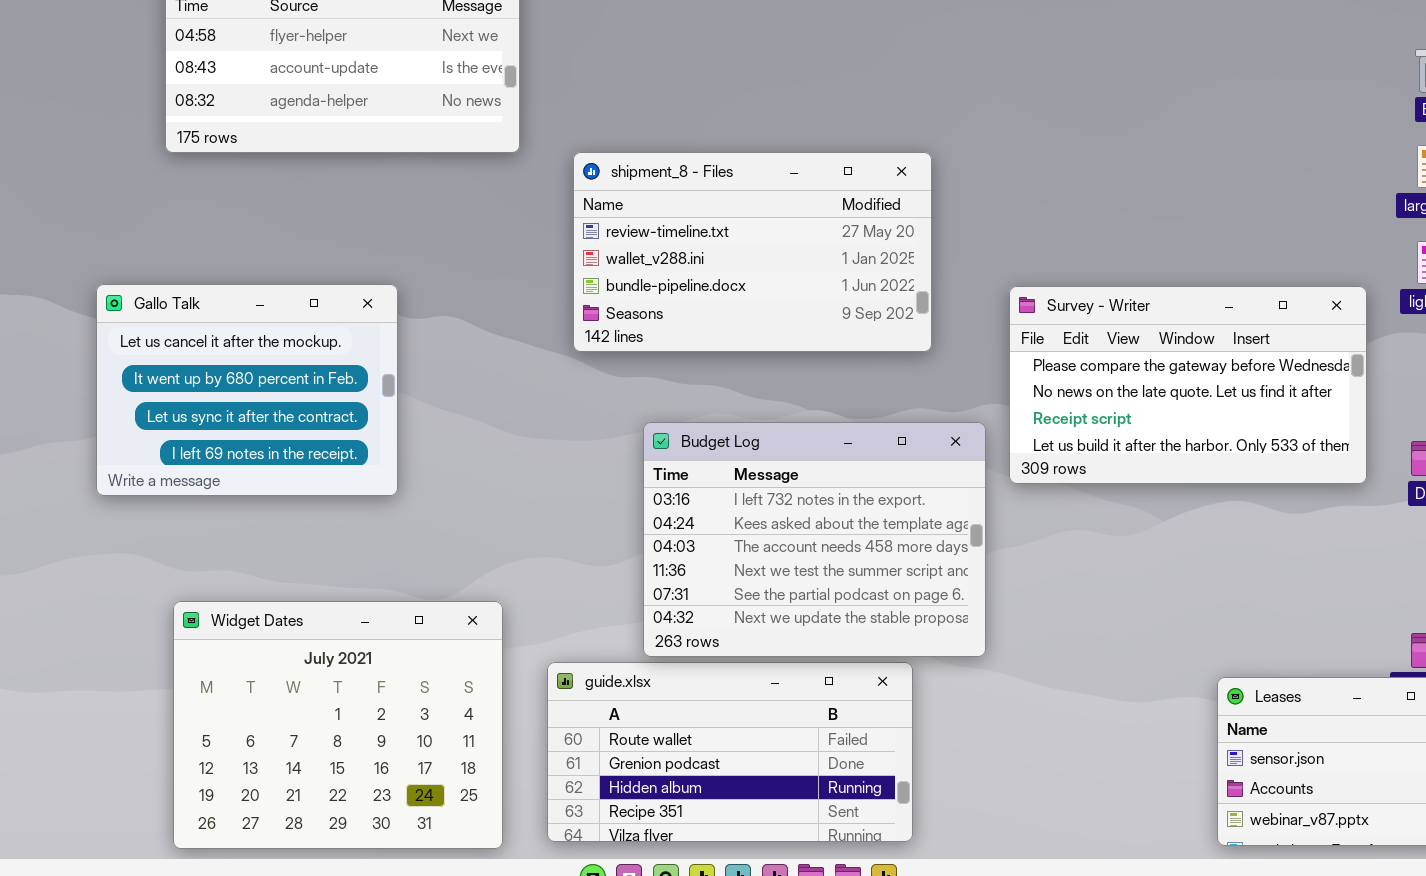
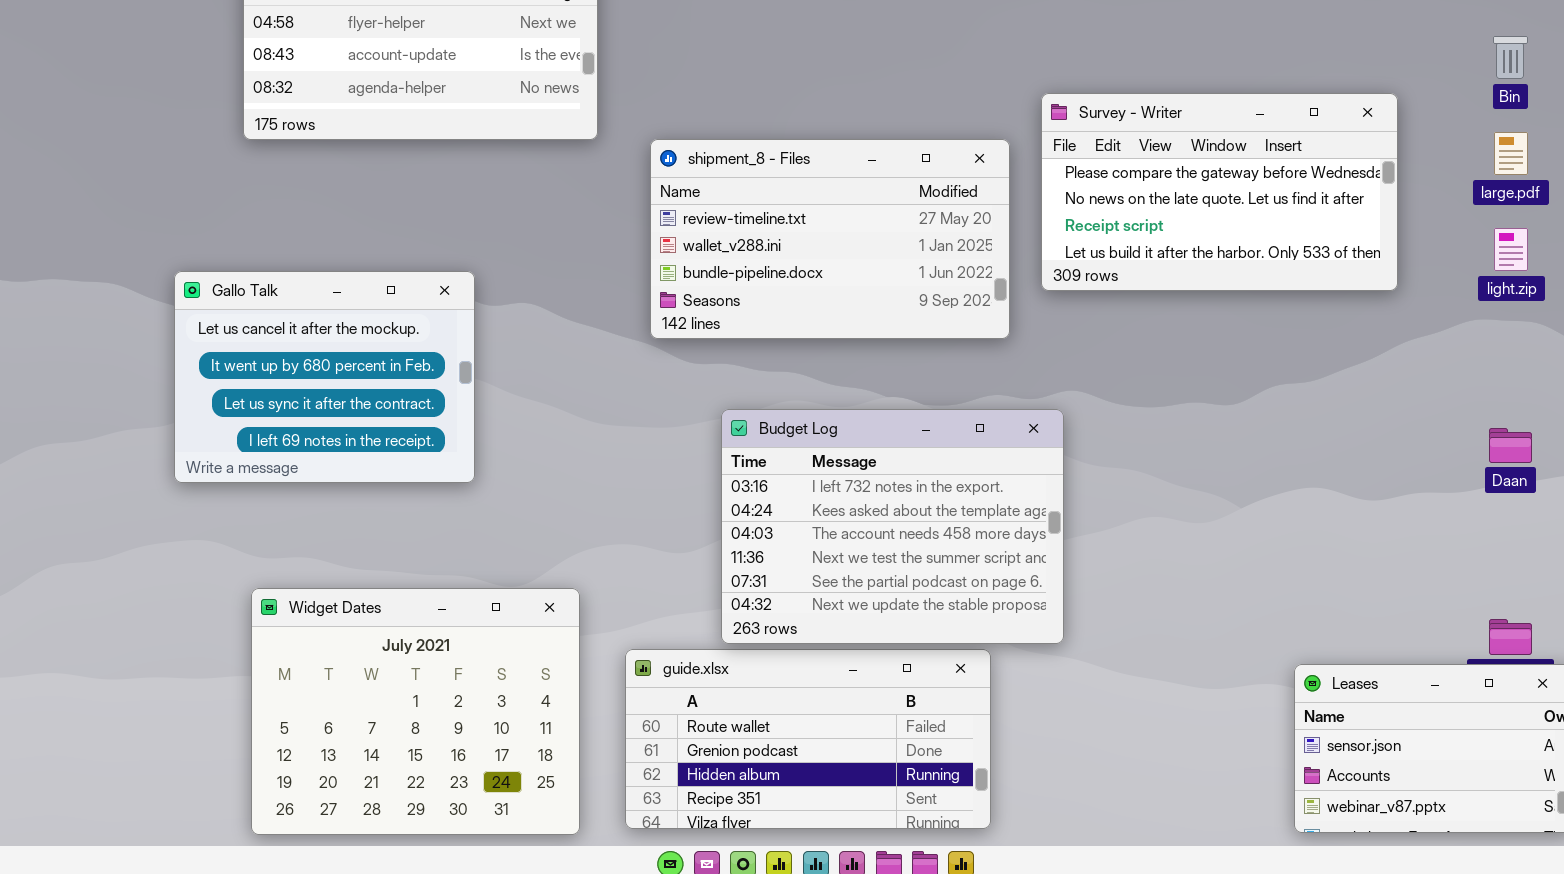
Survey - Writer: [1009,286,1367,484] -> [1041,93,1398,291], moved

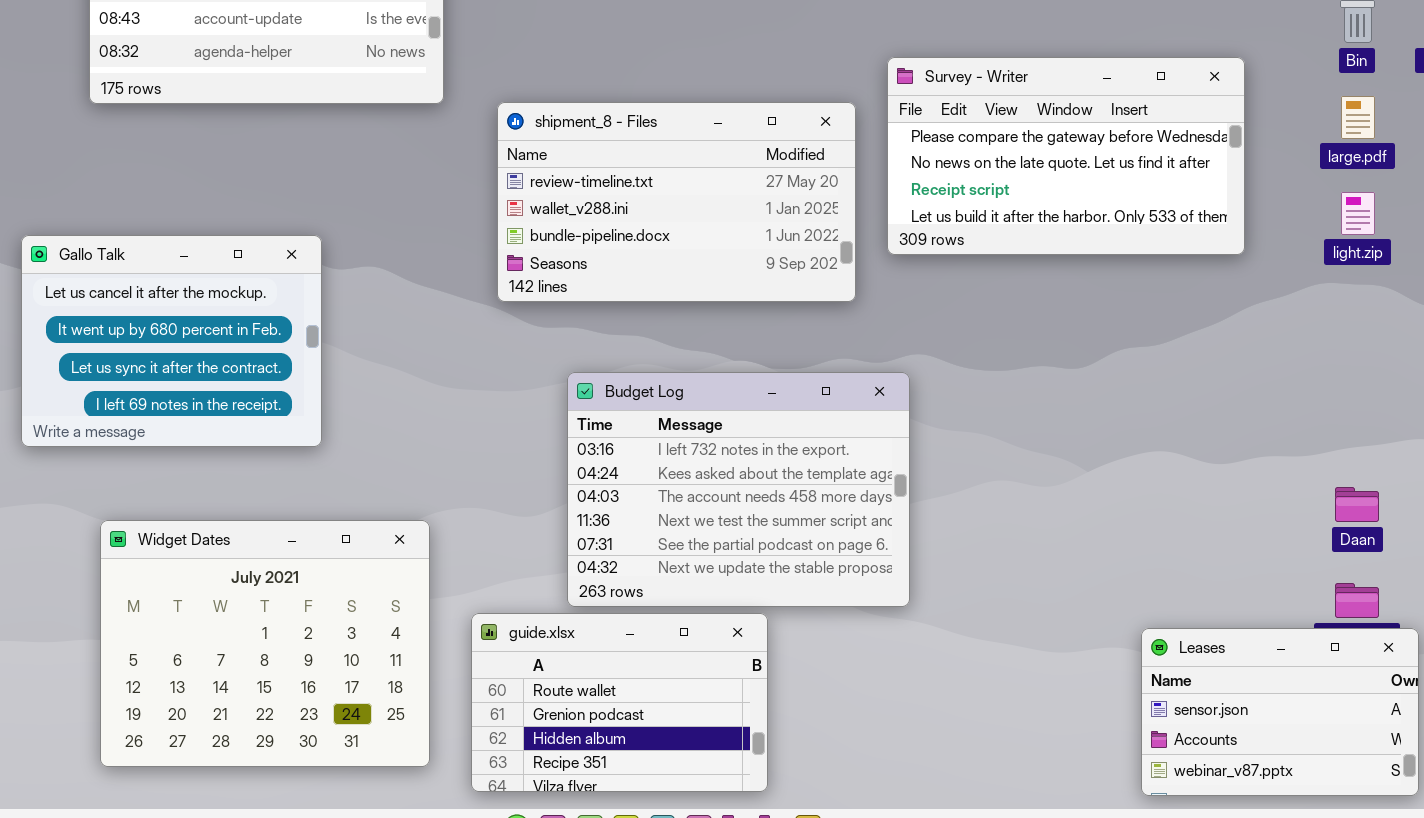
Daan: [1489,428,1532,463] -> [1335,487,1379,522], moved
Widget Dates: [251,588,580,835] -> [100,520,430,767], moved
guide.xlsx: [625,649,991,829] -> [471,613,768,792], resized

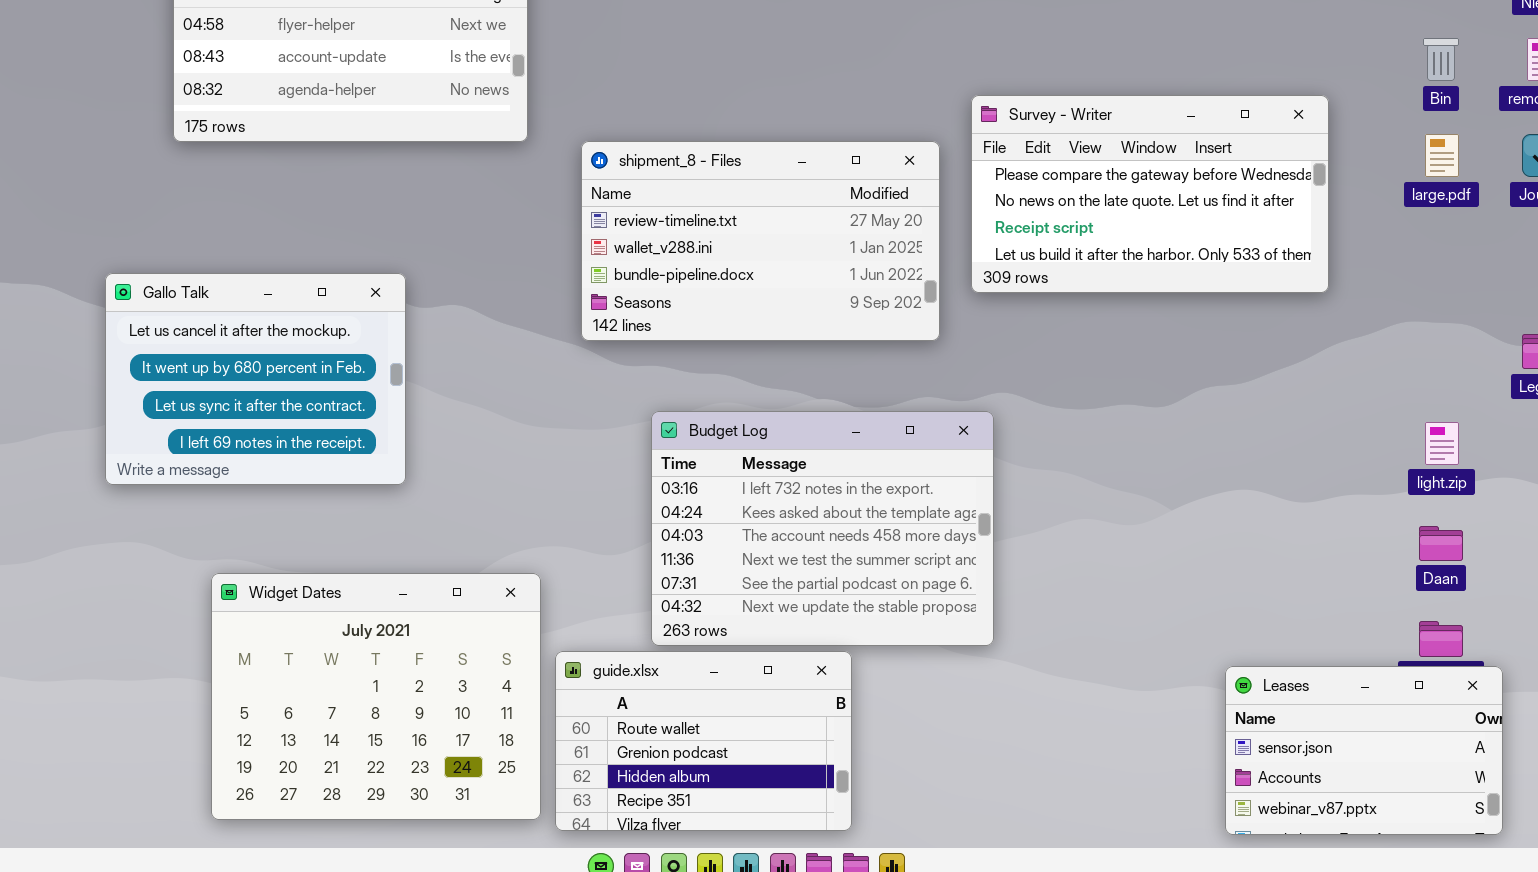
light.zip: [1341,192,1375,235] -> [1425,422,1459,465], moved
Widget Dates: [100,520,430,767] -> [211,573,541,820], moved

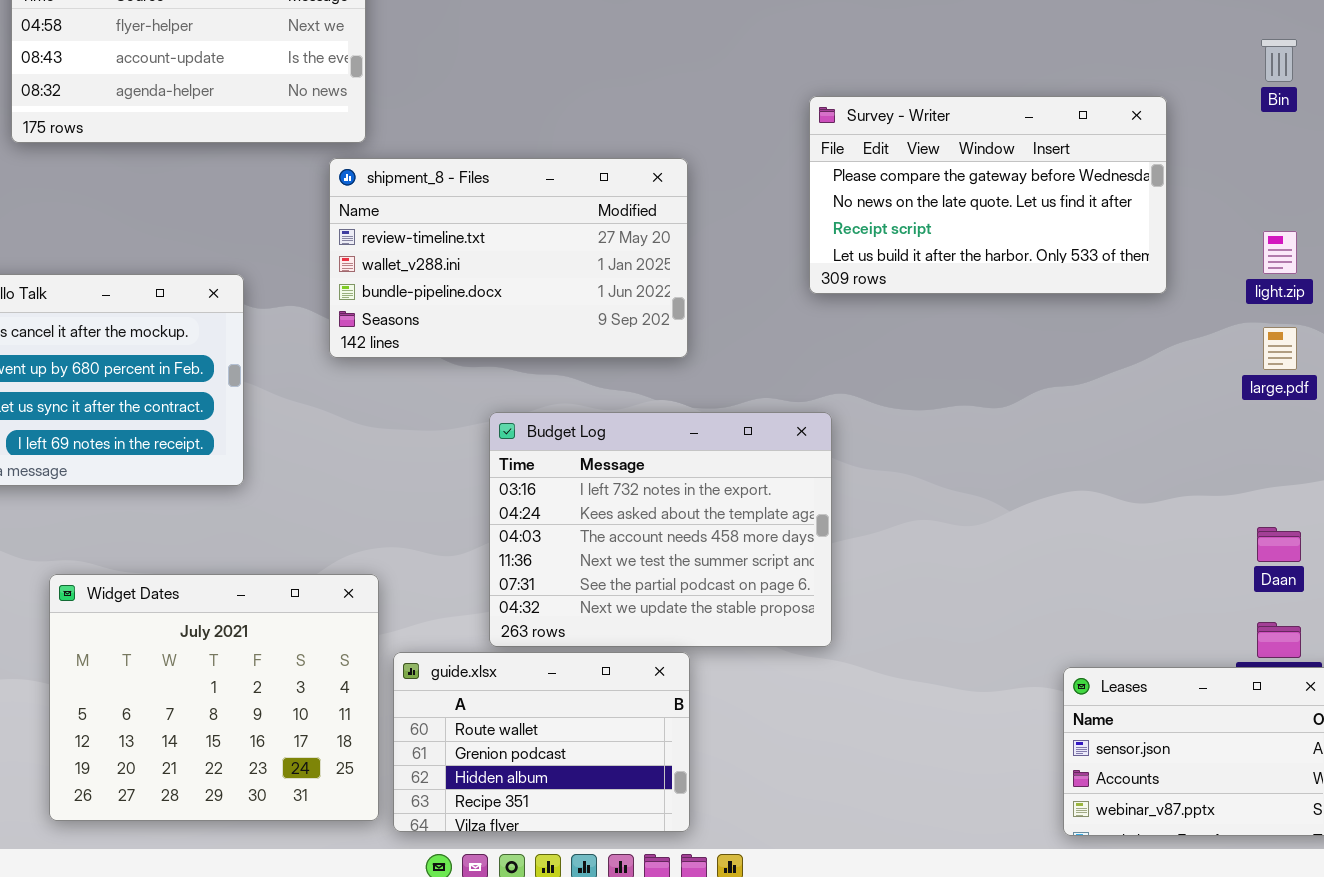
large.pdf: [1425,134,1459,177] -> [1263,327,1297,370], moved
shipment_8 - Files: [581,141,940,341] -> [329,158,688,358], moved
light.zip: [1425,422,1459,465] -> [1263,231,1297,274], moved

